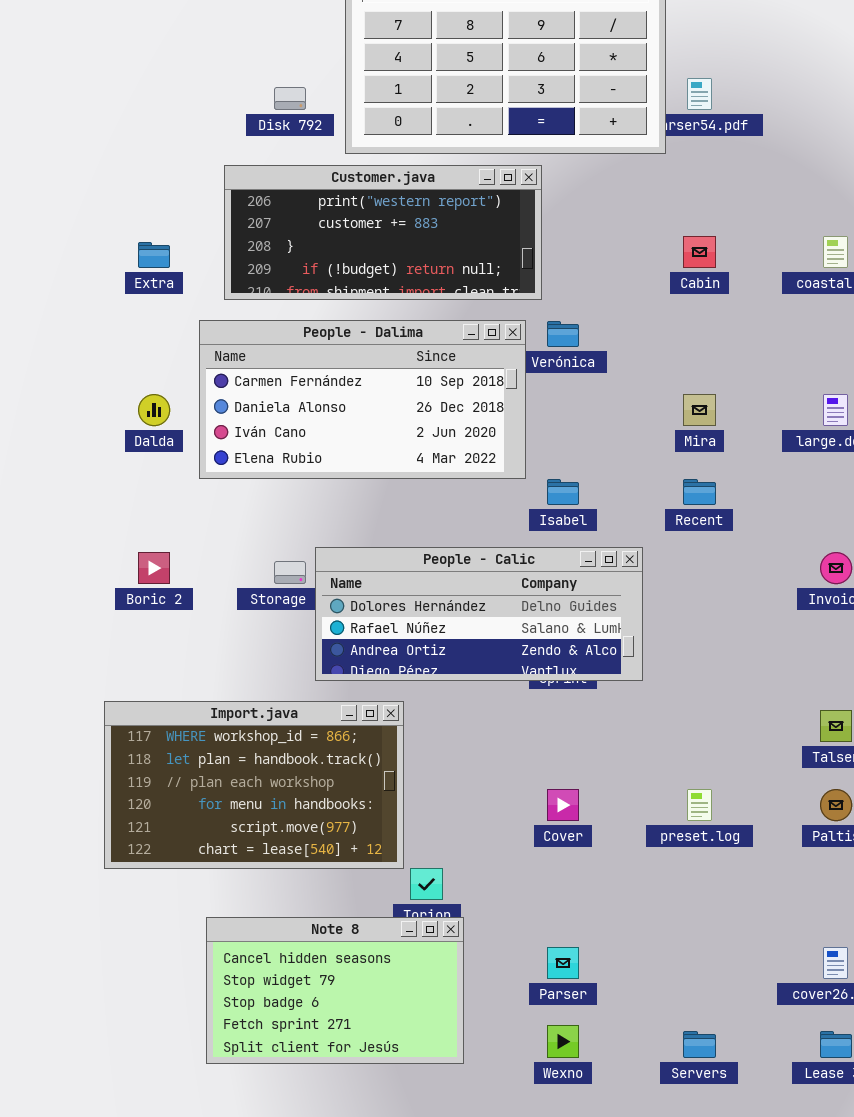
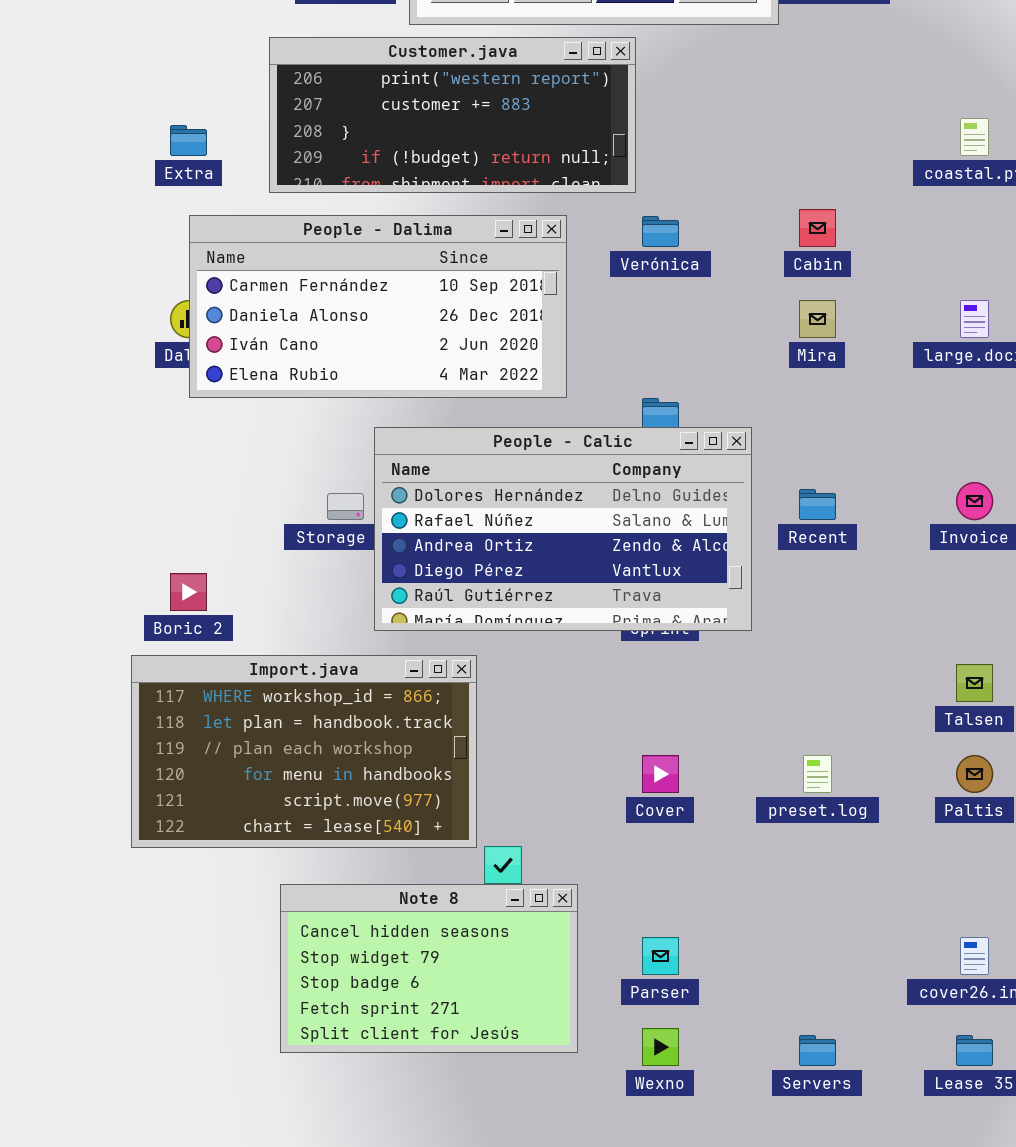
Cabin: [683,236,716,268] -> [799,209,836,247], moved
People - Dalima: [199,320,526,479] -> [189,215,567,398], moved
Recent: [683,479,716,505] -> [799,489,836,520], moved
People - Calic: [315,547,643,681] -> [374,427,752,631], resized
Boric 2: [138,552,170,584] -> [170,573,207,611], moved
Note 8: [206,917,464,1064] -> [280,884,578,1053], moved

